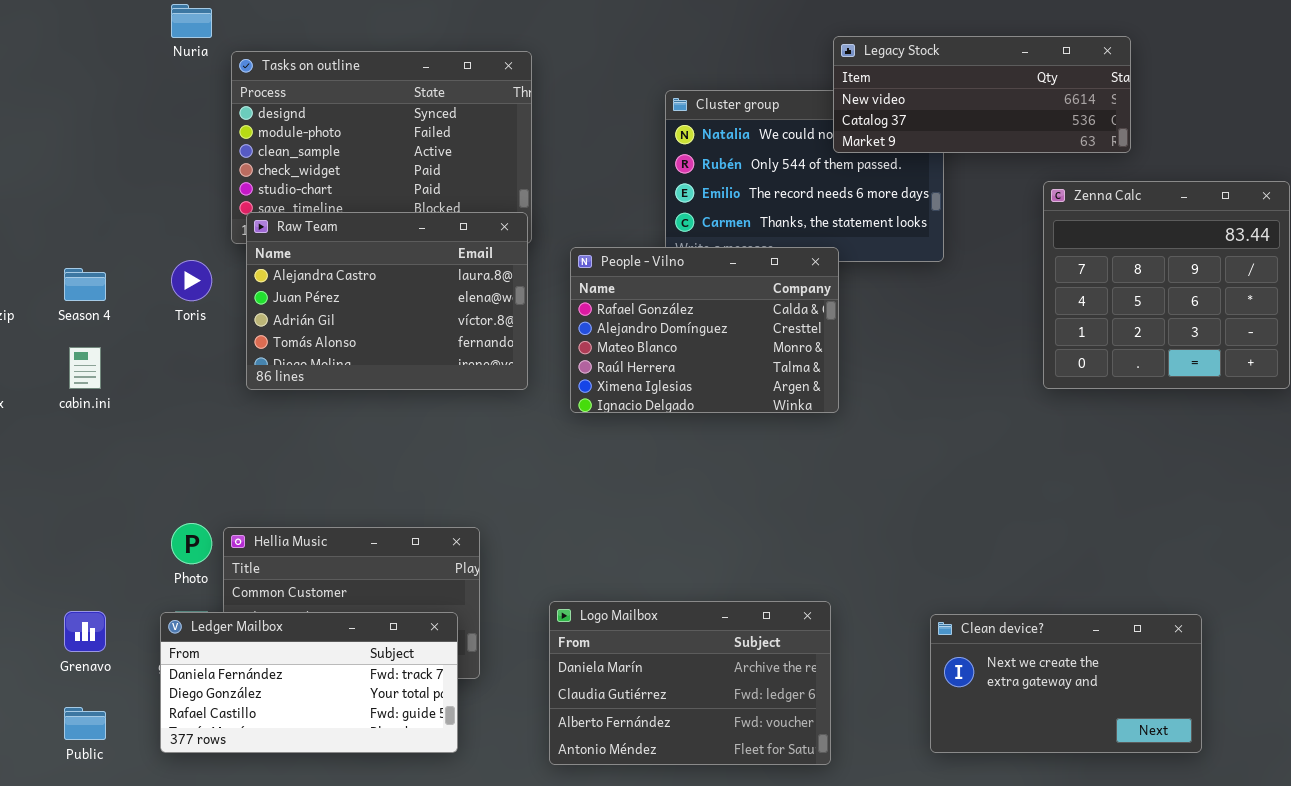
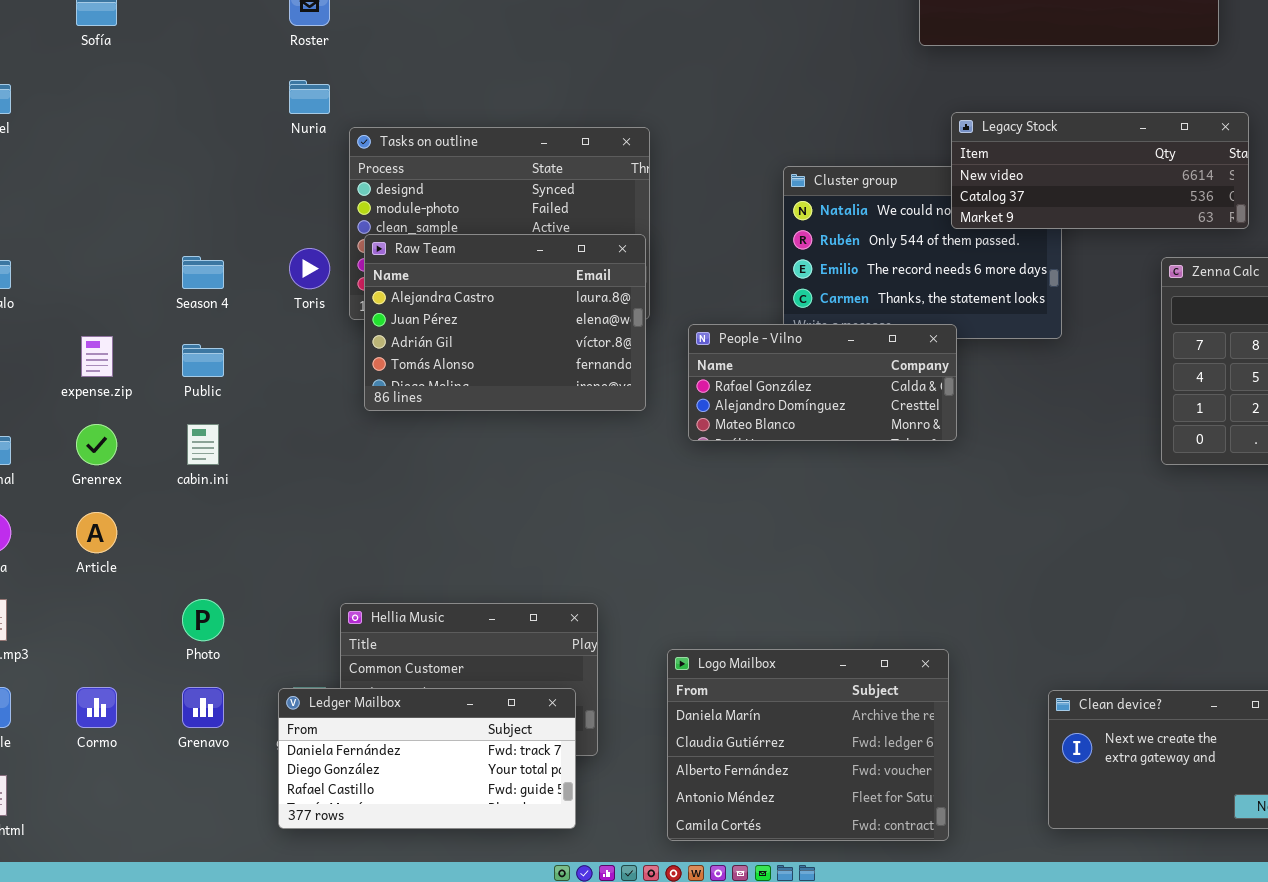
Raw Team: [246,212,528,390] -> [364,234,646,411], moved
People - Vilno: [570,247,839,413] -> [688,324,957,441], resized
Toris: [171,260,212,301] -> [289,248,330,289], moved
Season 4: [64,268,106,301] -> [182,256,224,289], moved
Photo: [171,523,212,564] -> [182,599,224,641], moved
Logo Mailbox: [549,601,831,765] -> [667,649,949,841], resized
Public: [64,707,106,740] -> [182,344,224,377], moved

